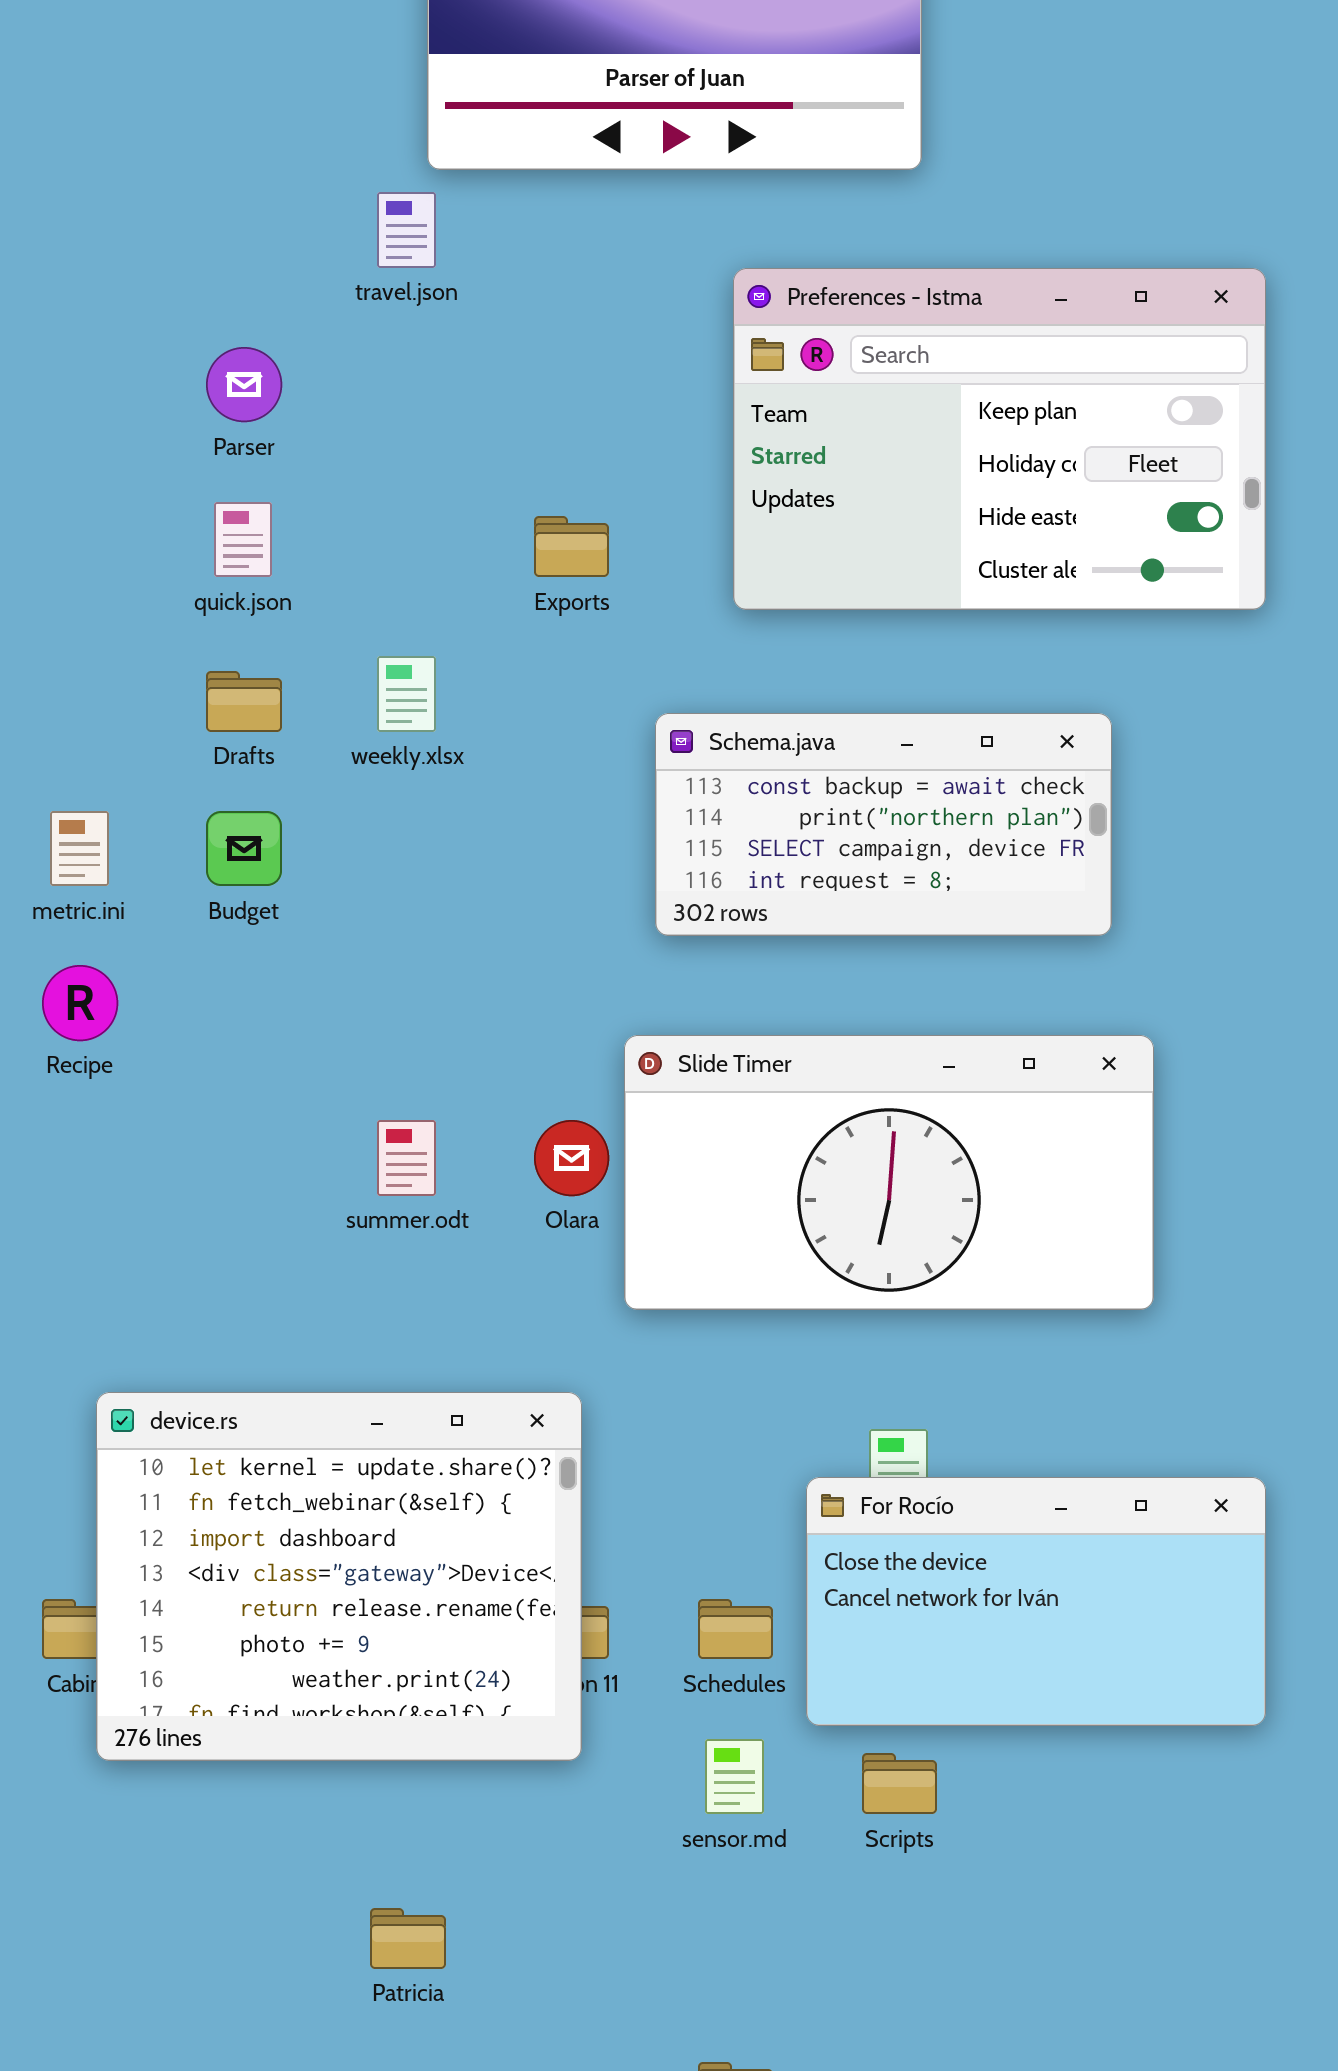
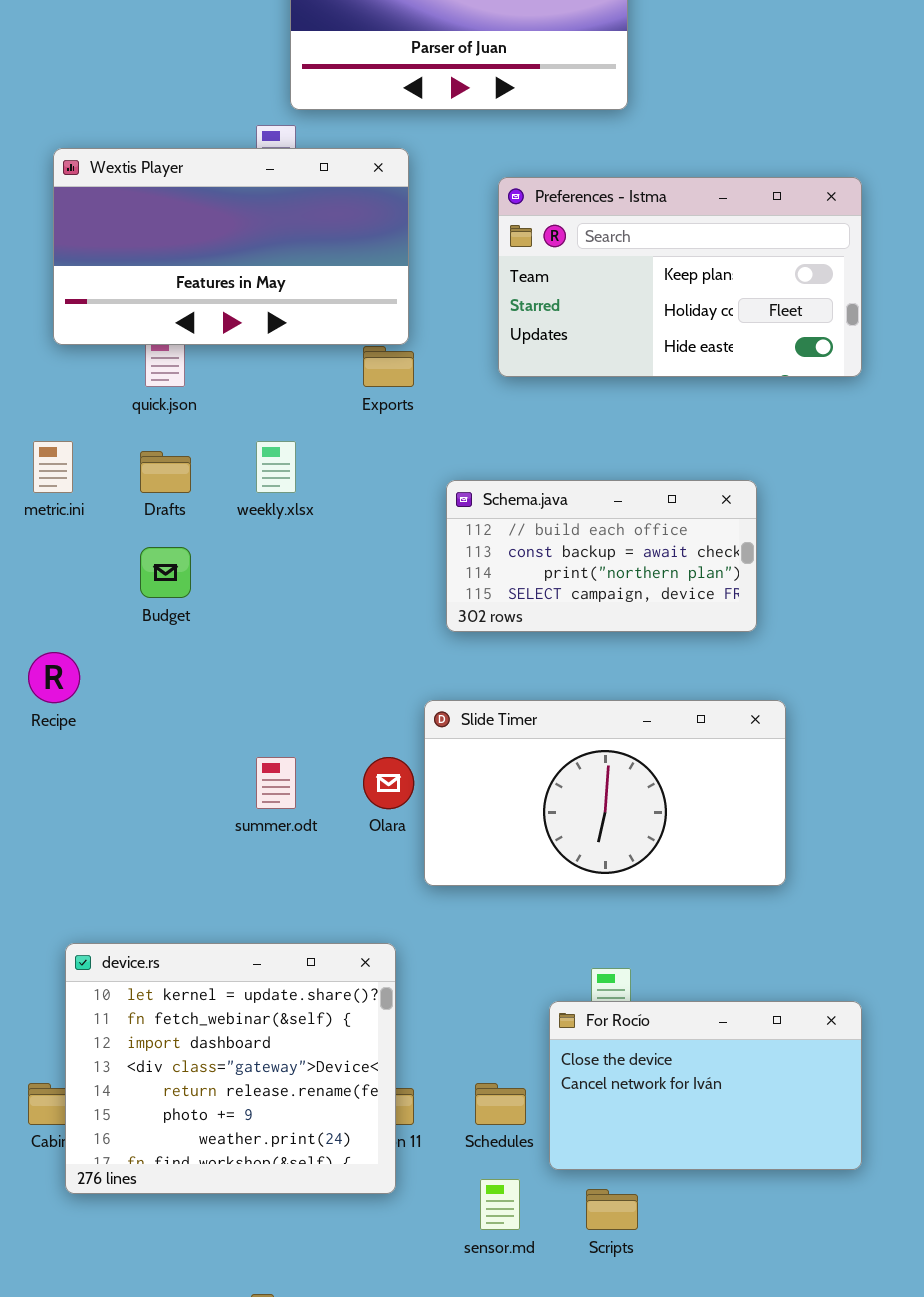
Wextis Player: none -> [53,148,409,345], opened
Preferences - Istma: [733,268,1266,610] -> [498,177,862,377], resized
Schema.java: [655,713,1112,936] -> [446,480,757,632], scrolled up 1 row
metric.ini: [50,811,109,886] -> [33,441,73,493], moved

